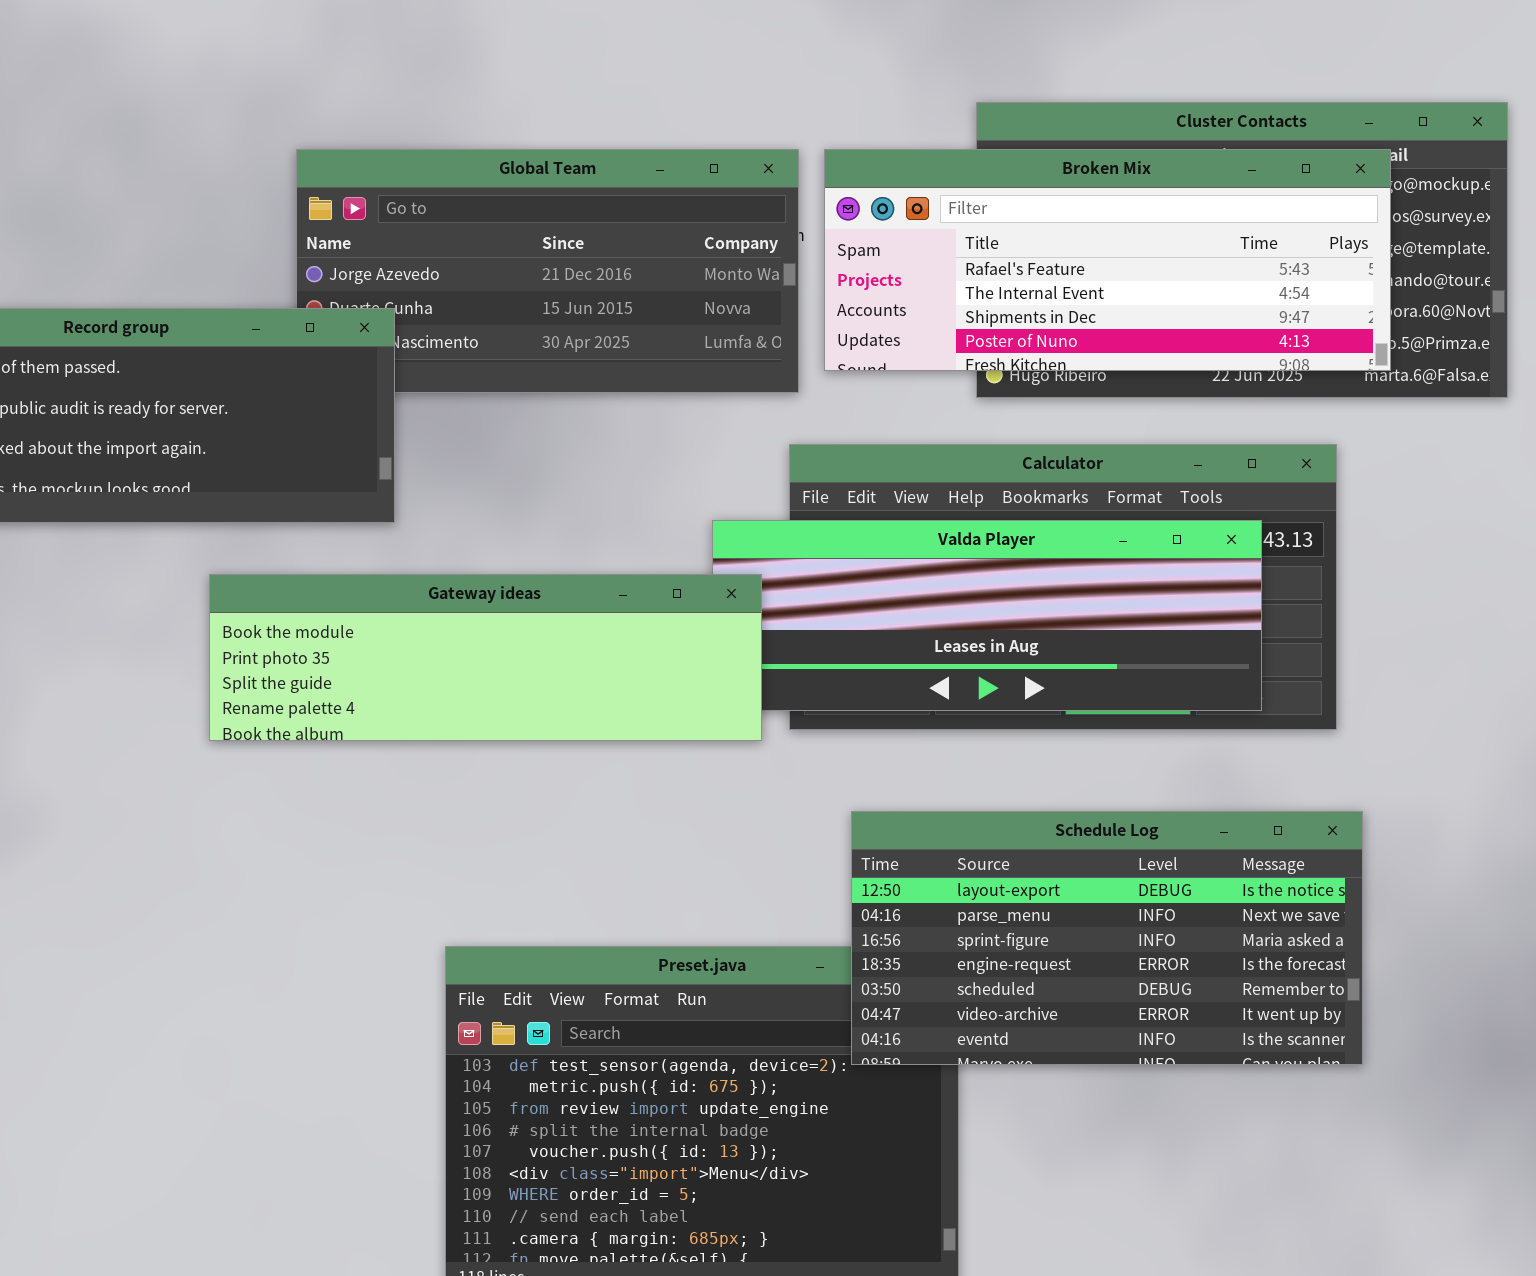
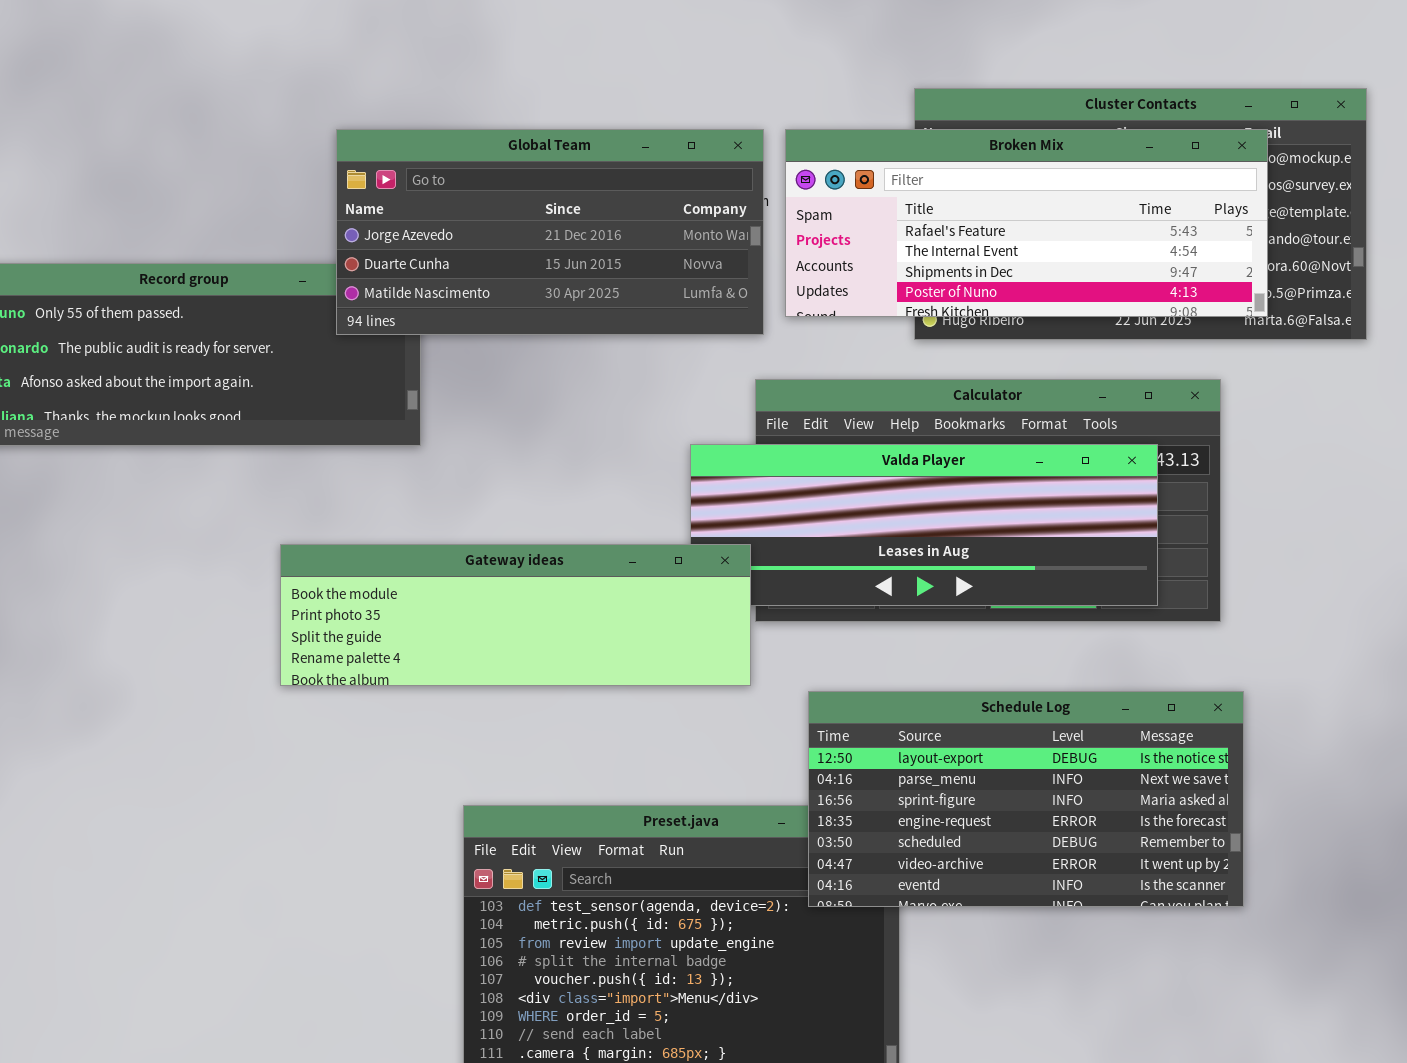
Global Team: [296,149,799,393] -> [336,129,764,335], raised
Gateway ideas: [209,574,762,741] -> [280,544,751,686], moved

